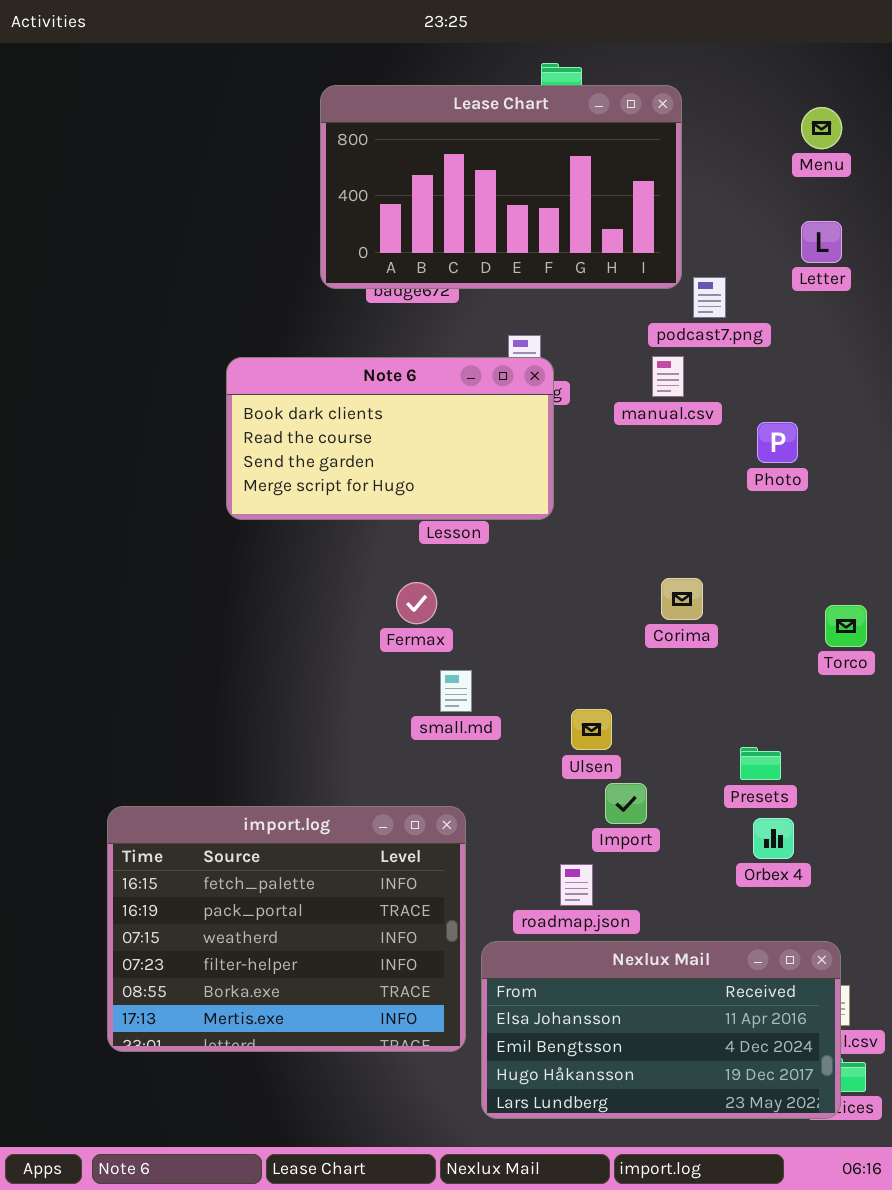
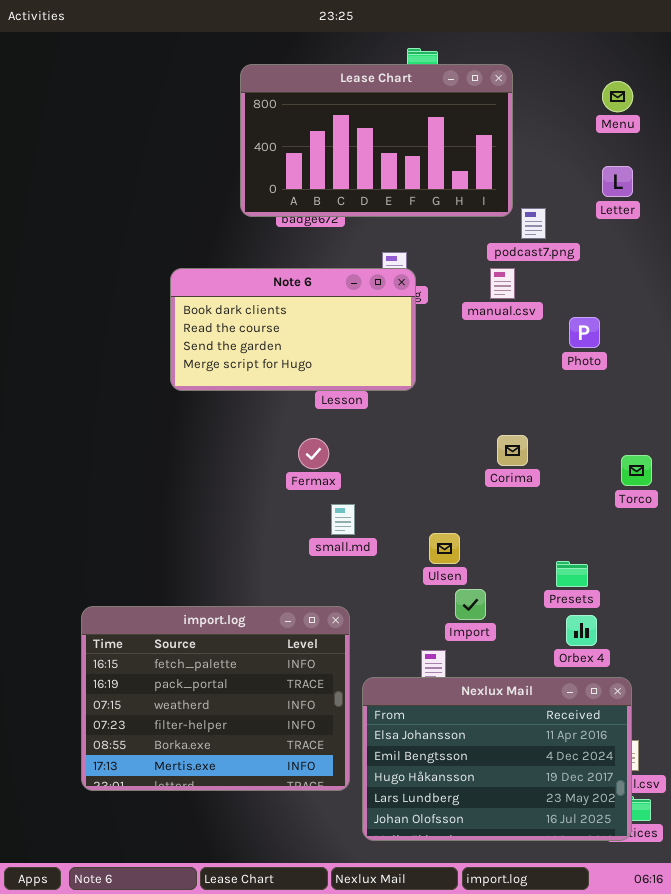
Nexlux Mail: [481,941,841,1119] -> [362,677,632,841], resized

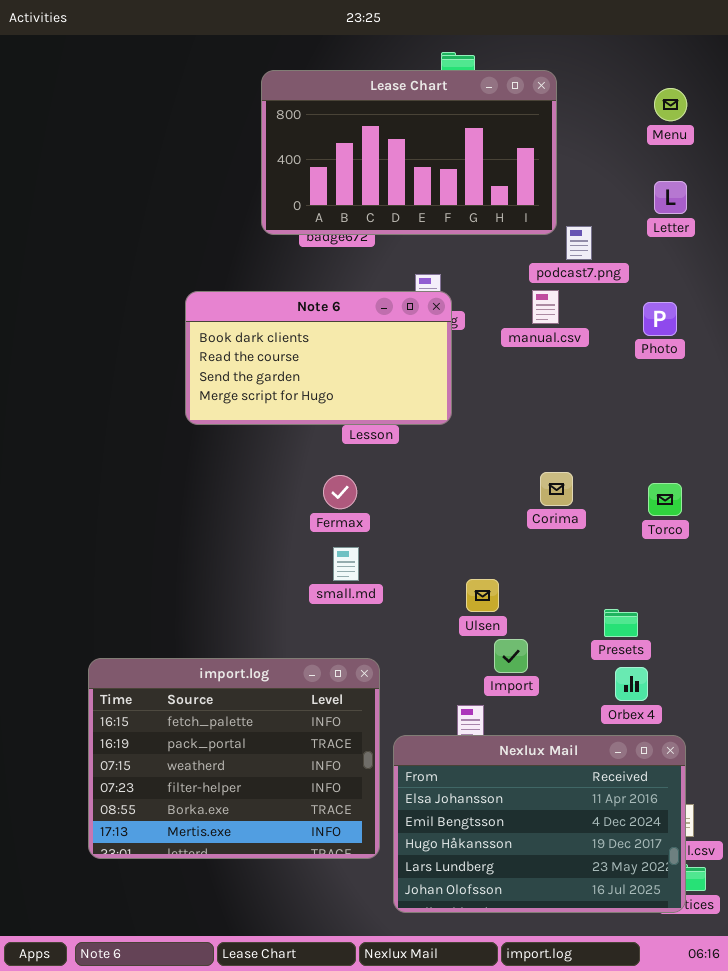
Photo: [569,317,600,348] -> [643,302,677,336], moved
Torco: [621,455,652,486] -> [648,483,682,516], moved
small.md: [331,504,355,535] -> [333,547,359,581], moved

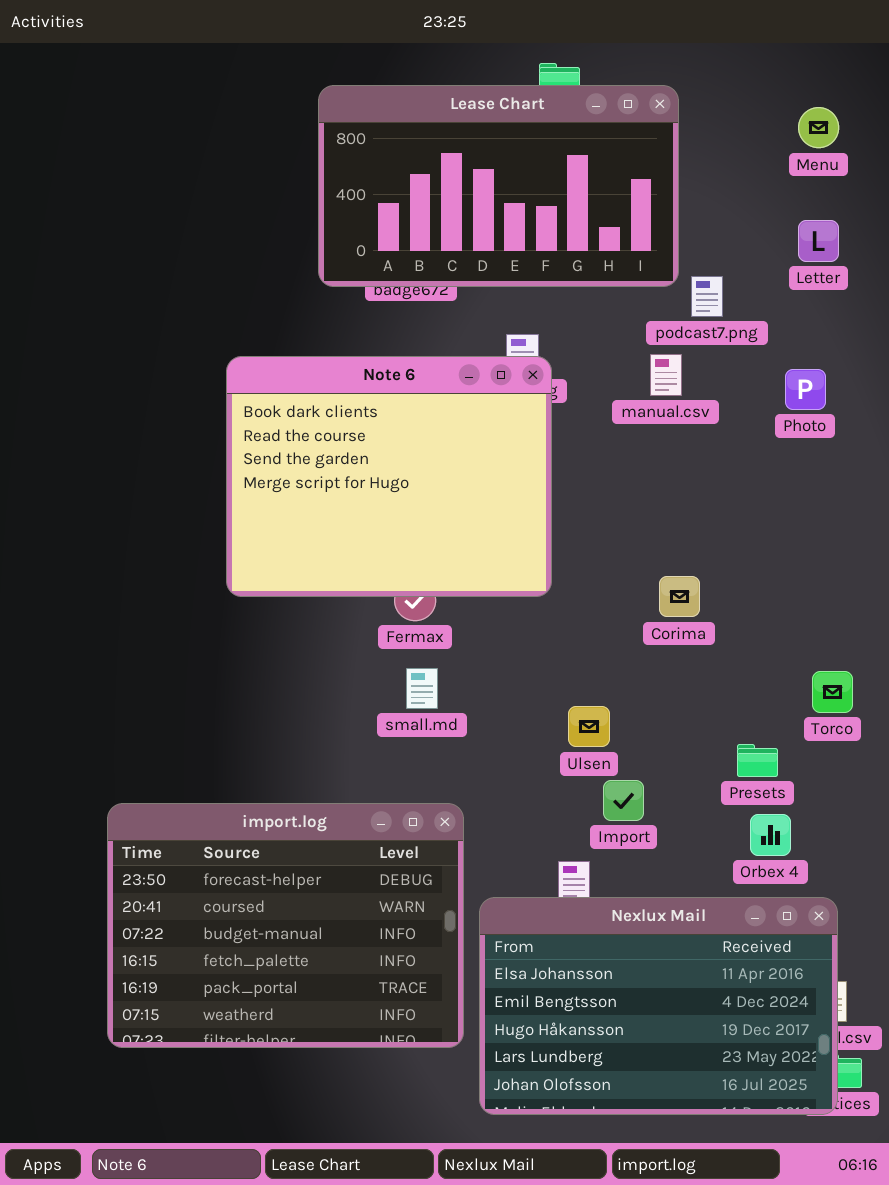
Note 6: [185,291,452,425] -> [226,356,552,597], resized
Torco: [648,483,682,516] -> [812,671,853,713], moved
import.log: [88,658,380,859] -> [107,803,464,1048], scrolled up 3 rows

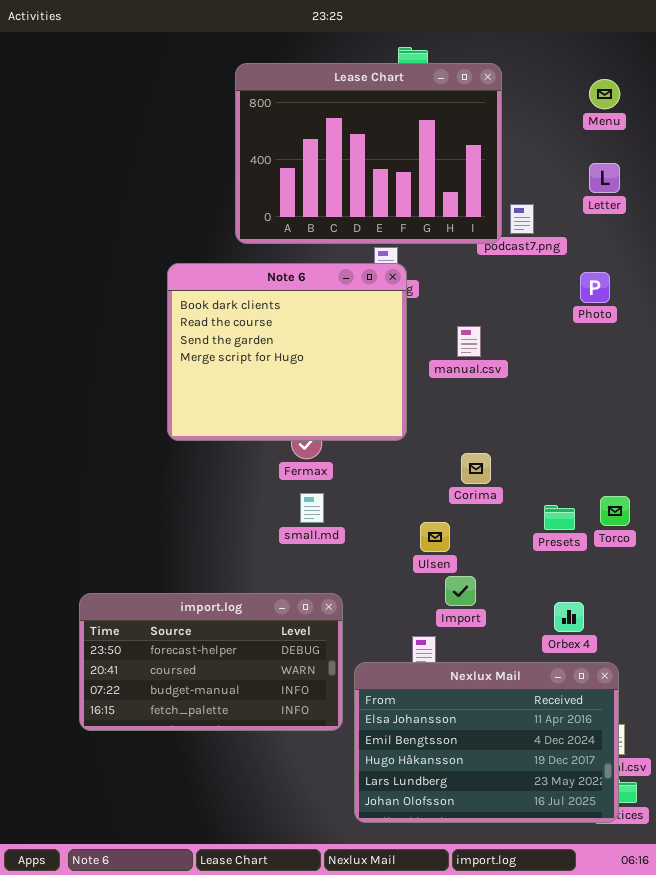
Lease Chart: [318,85,679,287] -> [235,63,502,244], resized
manual.csv: [650,354,682,396] -> [457,326,481,357], moved
Corima: [659,576,700,617] -> [461,453,491,484], moved
Presets: [737,744,778,777] -> [544,505,575,530], moved
import.log: [107,803,464,1048] -> [79,593,343,731], resized

